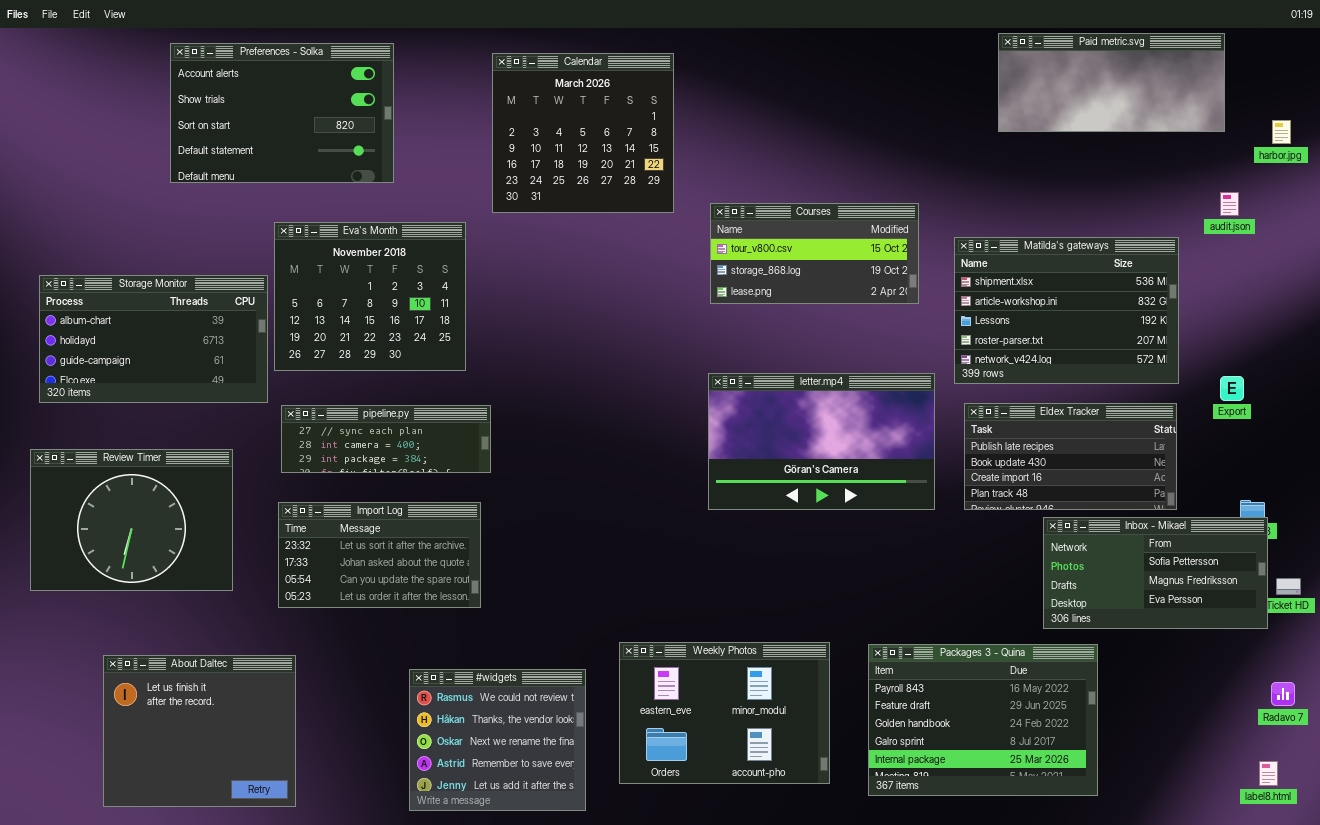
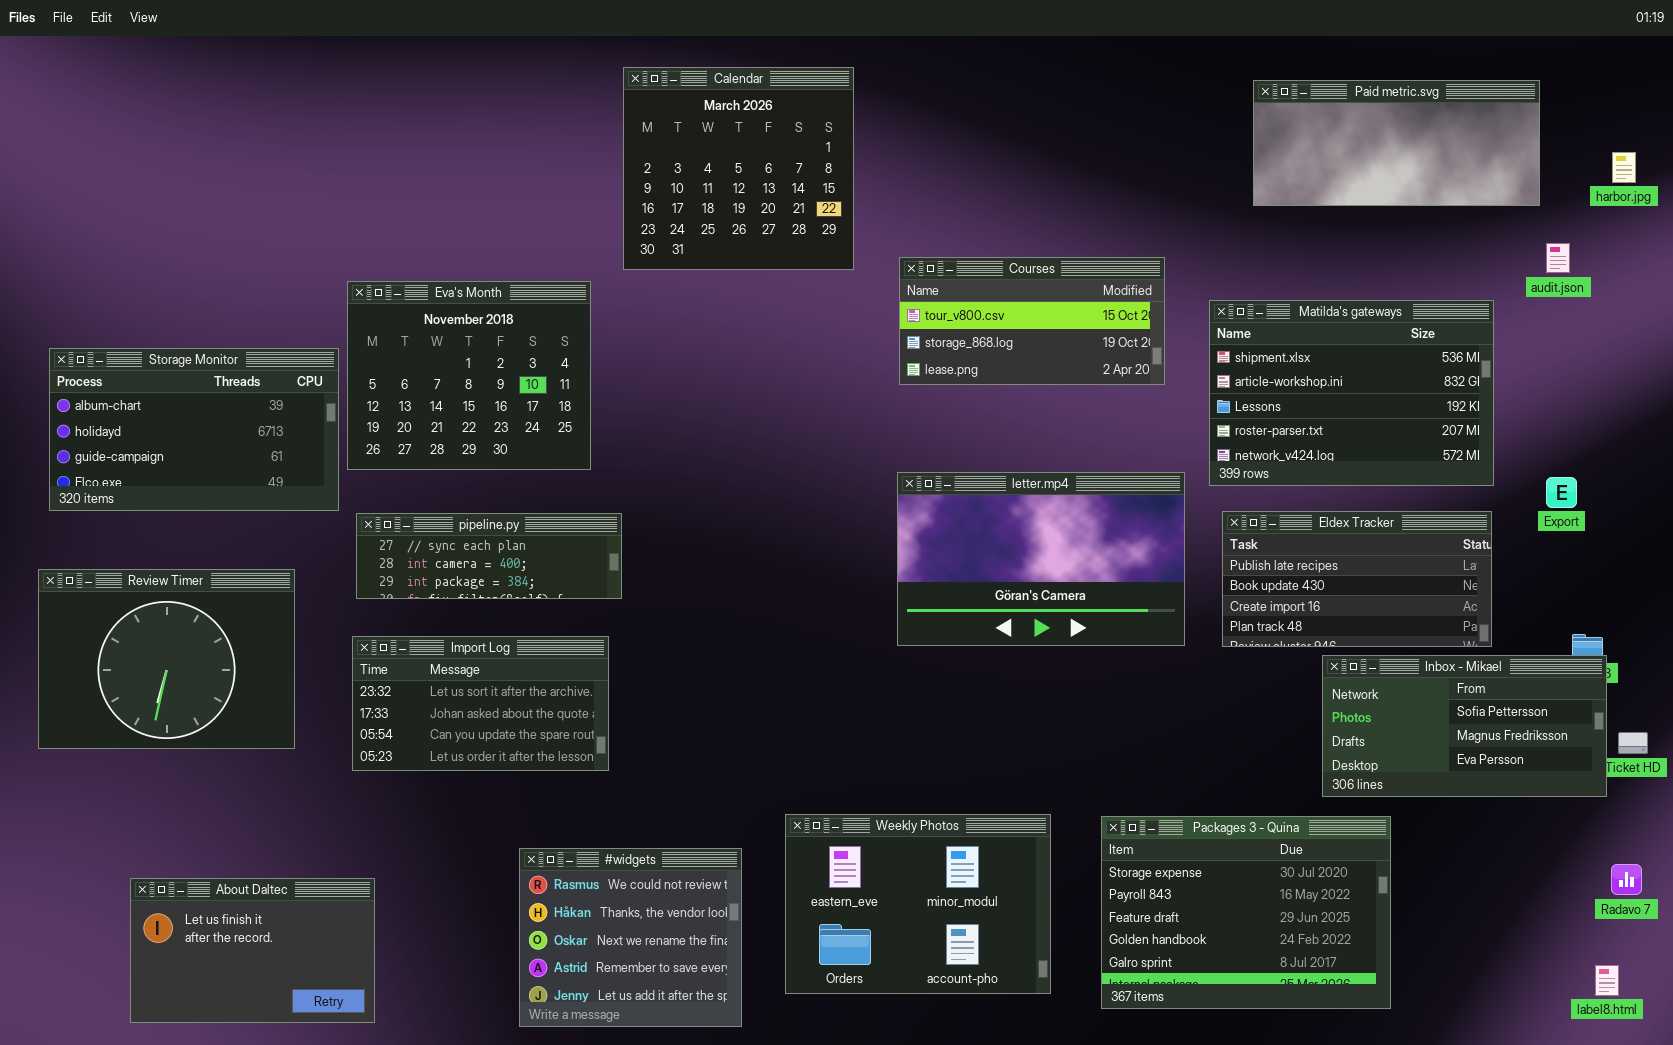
Paid metric.svg: [998,33,1225,132] -> [1253,80,1540,206], moved
Preferences - Solka: [170,43,394,183] -> none, closed
Packages 3 - Quina: [868,644,1098,796] -> [1101,816,1391,1009], scrolled up 1 row
About Daltec: [103,655,296,807] -> [130,878,375,1023], resized

